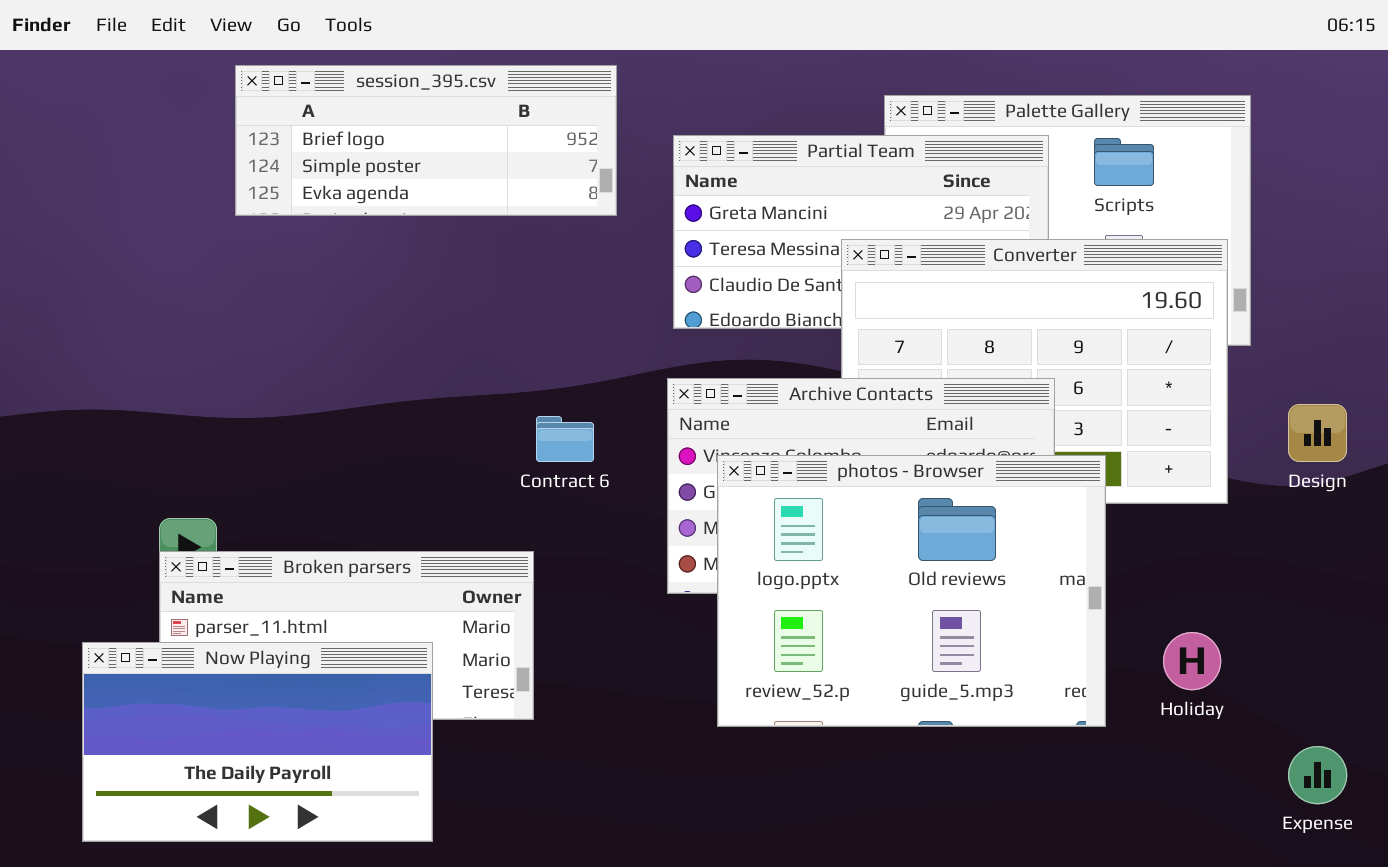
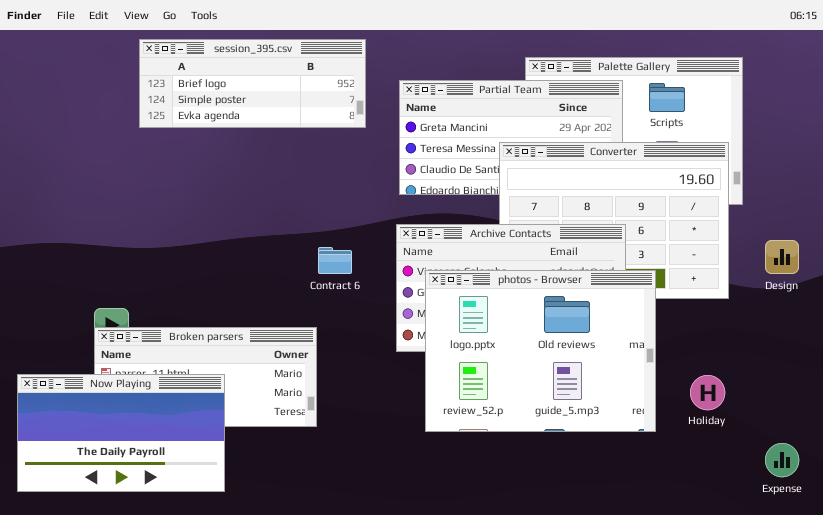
Now Playing: [82,642,433,842] -> [17,374,225,492], moved

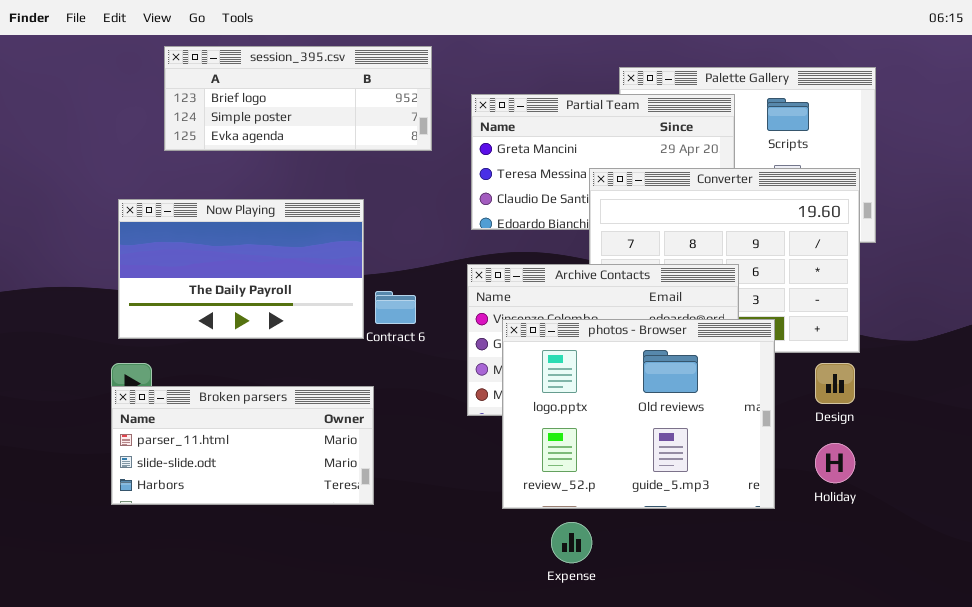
Design: [765,240,799,274] -> [815,363,855,404], moved
Now Playing: [17,374,225,492] -> [118,199,364,339], moved
Expense: [765,443,799,477] -> [551,522,592,563], moved

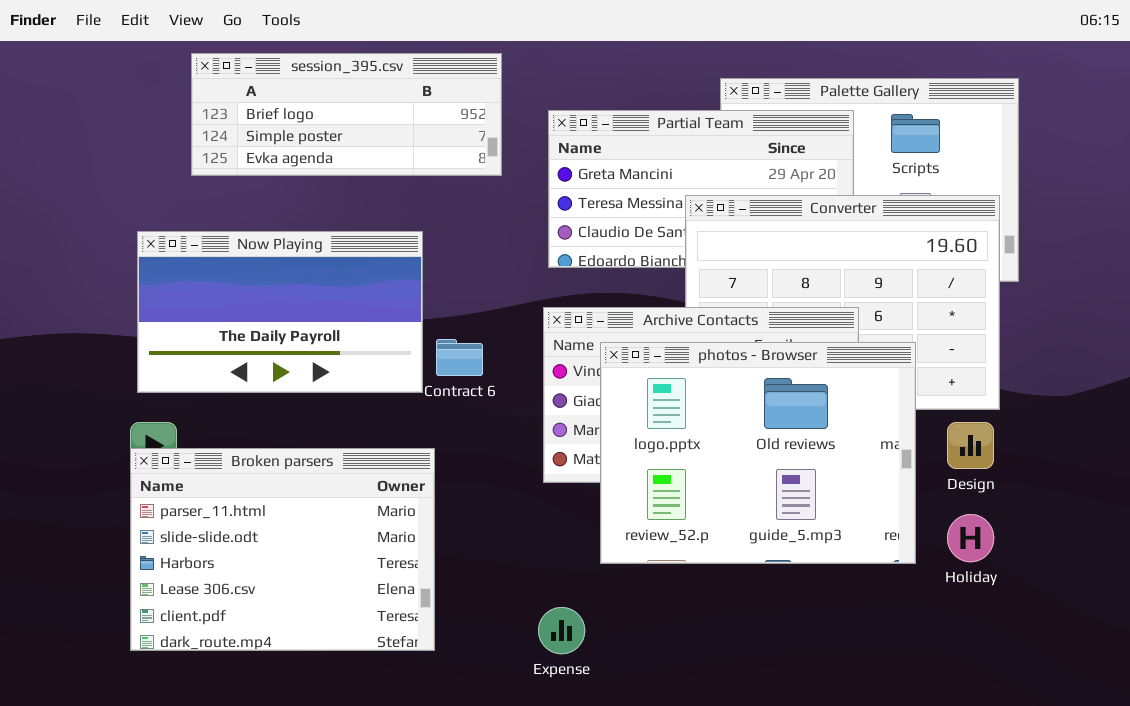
photos - Browser: [502,319,775,509] -> [600,342,916,564], moved
Broken parsers: [111,386,374,505] -> [130,448,435,651], resized
Expense: [551,522,592,563] -> [538,607,585,654], moved

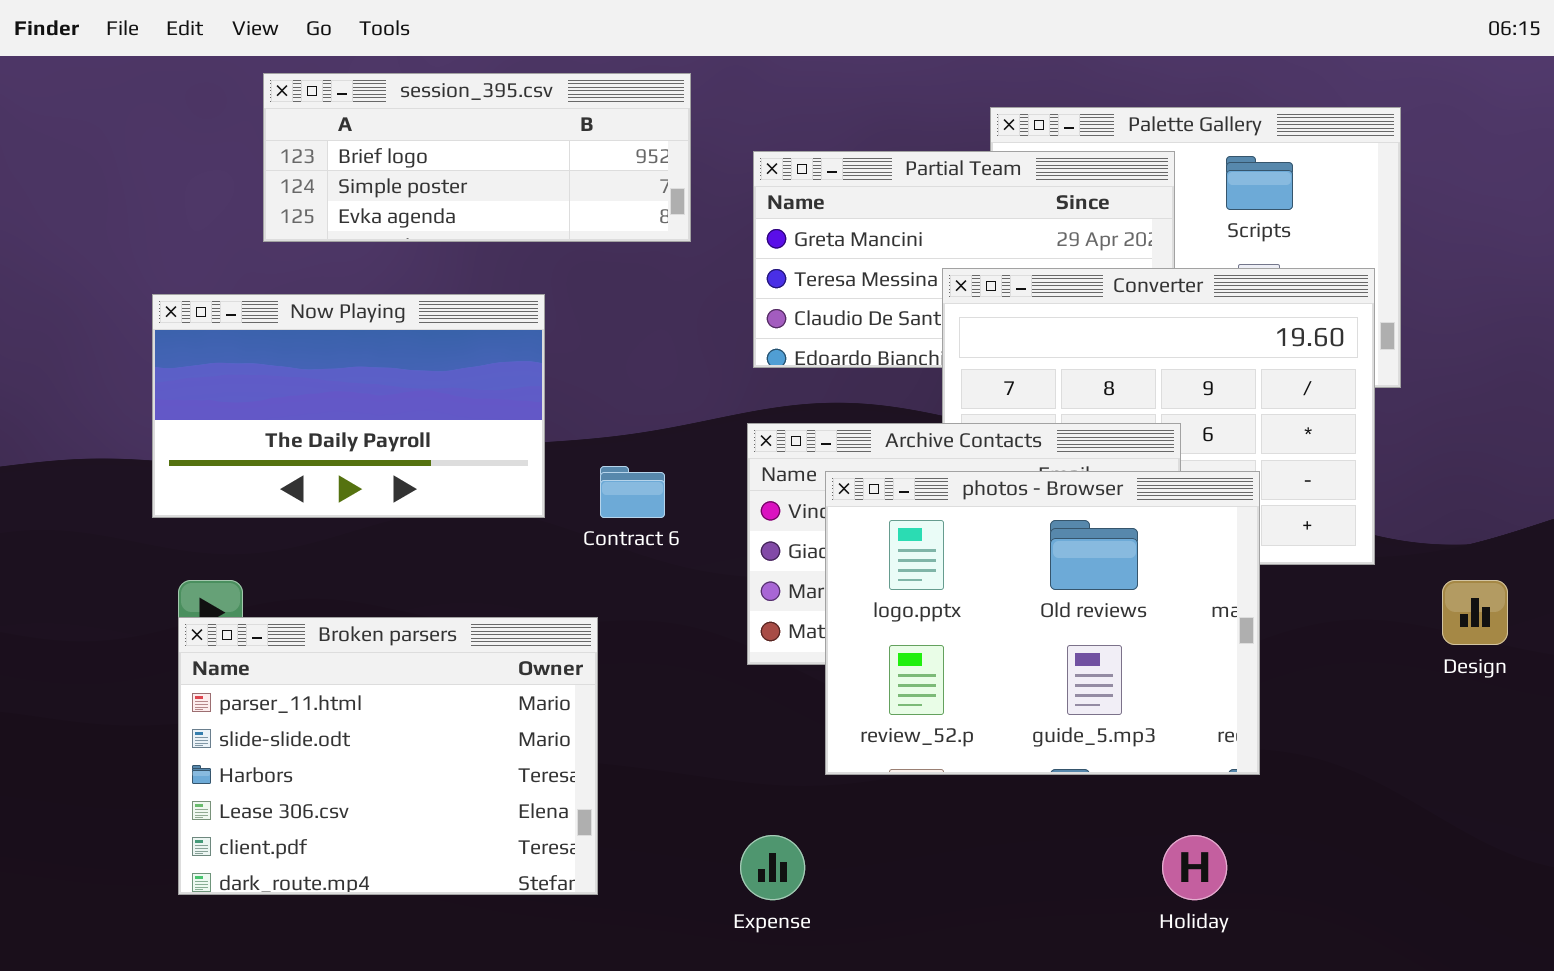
Now Playing: [137,231,423,393] -> [152,294,545,518], moved
Design: [947,422,994,469] -> [1442,580,1508,645], moved
Holiday: [947,514,994,562] -> [1162,835,1227,900], moved

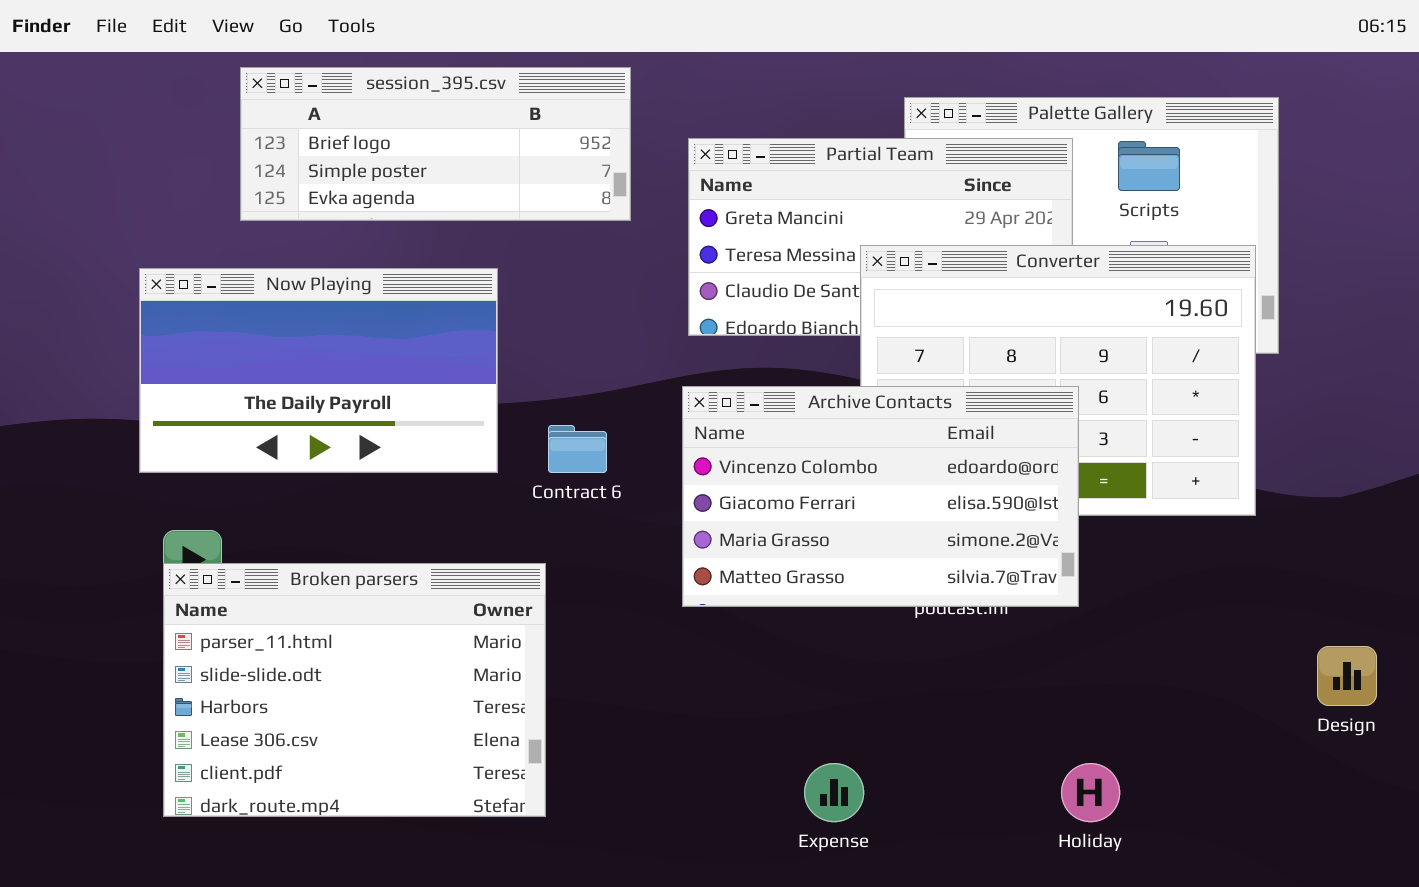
photos - Browser: [825,471,1260,775] -> none, closed
Design: [1442,580,1508,645] -> [1317,646,1377,706], moved
Expense: [740,835,805,900] -> [804,763,864,822], moved

